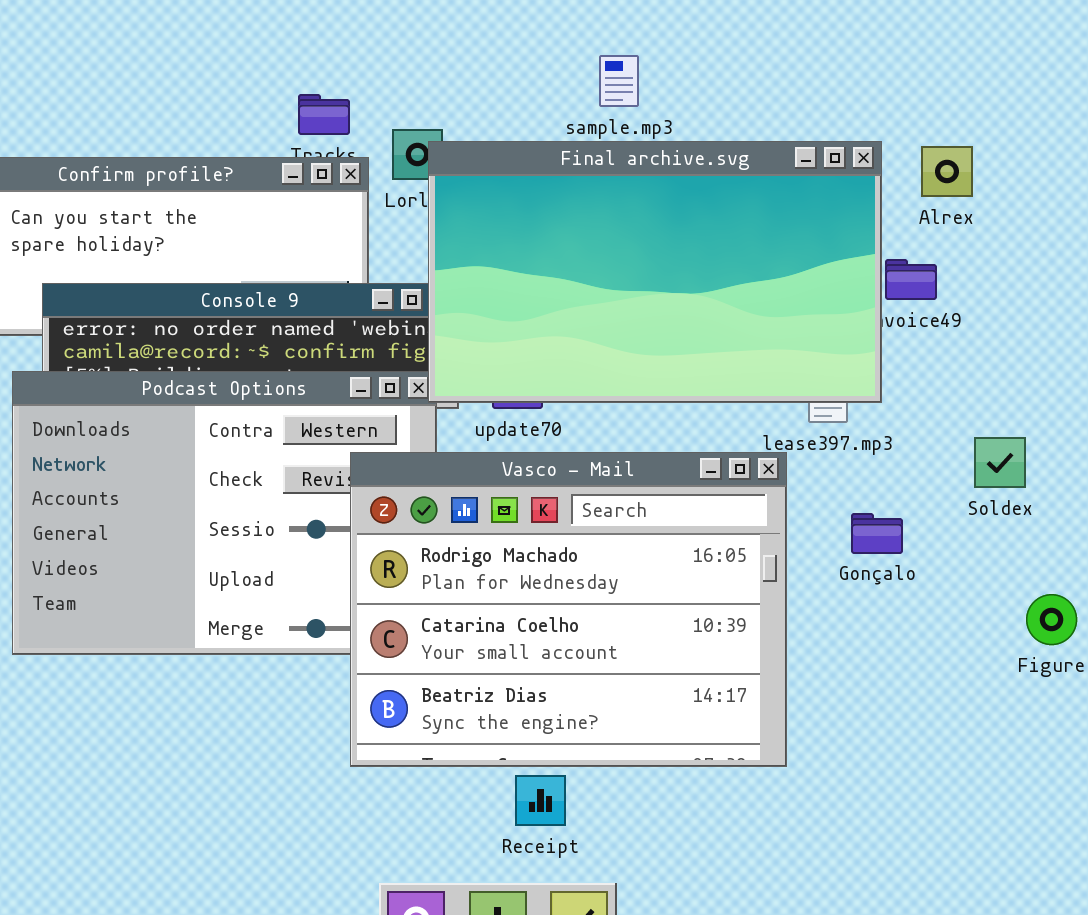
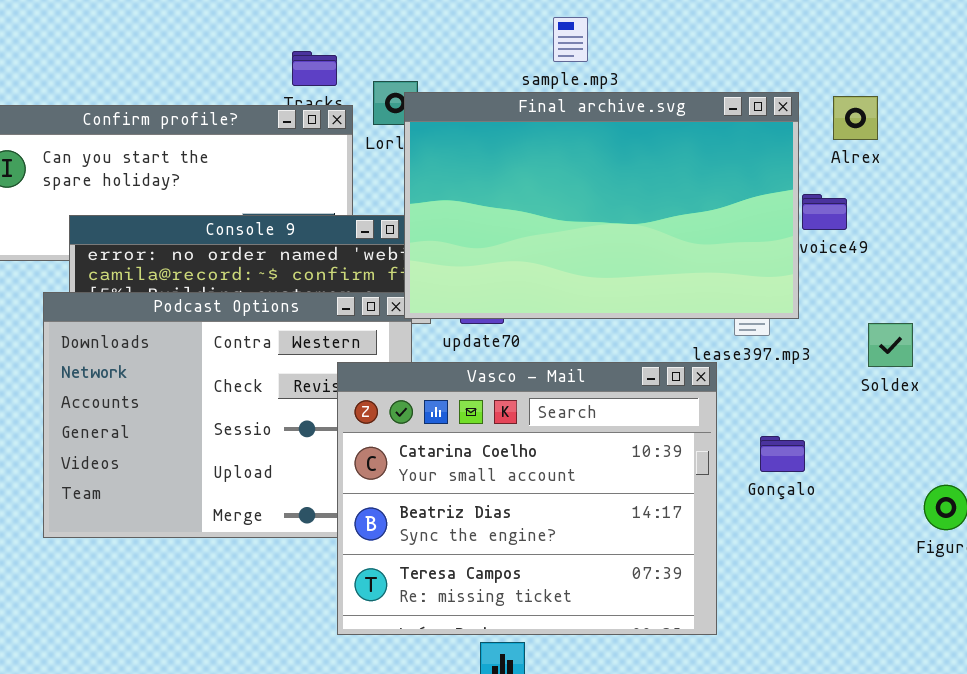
Soldex: [974,437,1026,488] -> [868,323,913,367], moved
Vasco - Mail: [350,452,787,767] -> [337,362,717,635], scrolled down 1 row
Gonçalo: [851,513,903,554] -> [760,436,805,472], moved

